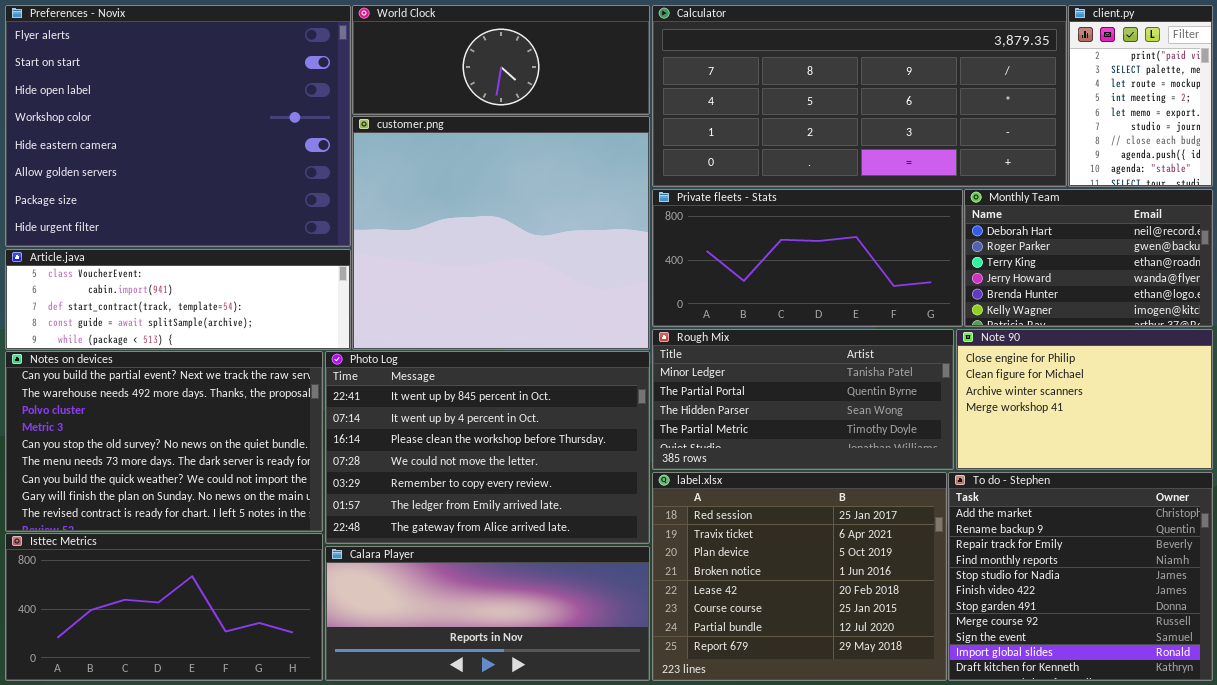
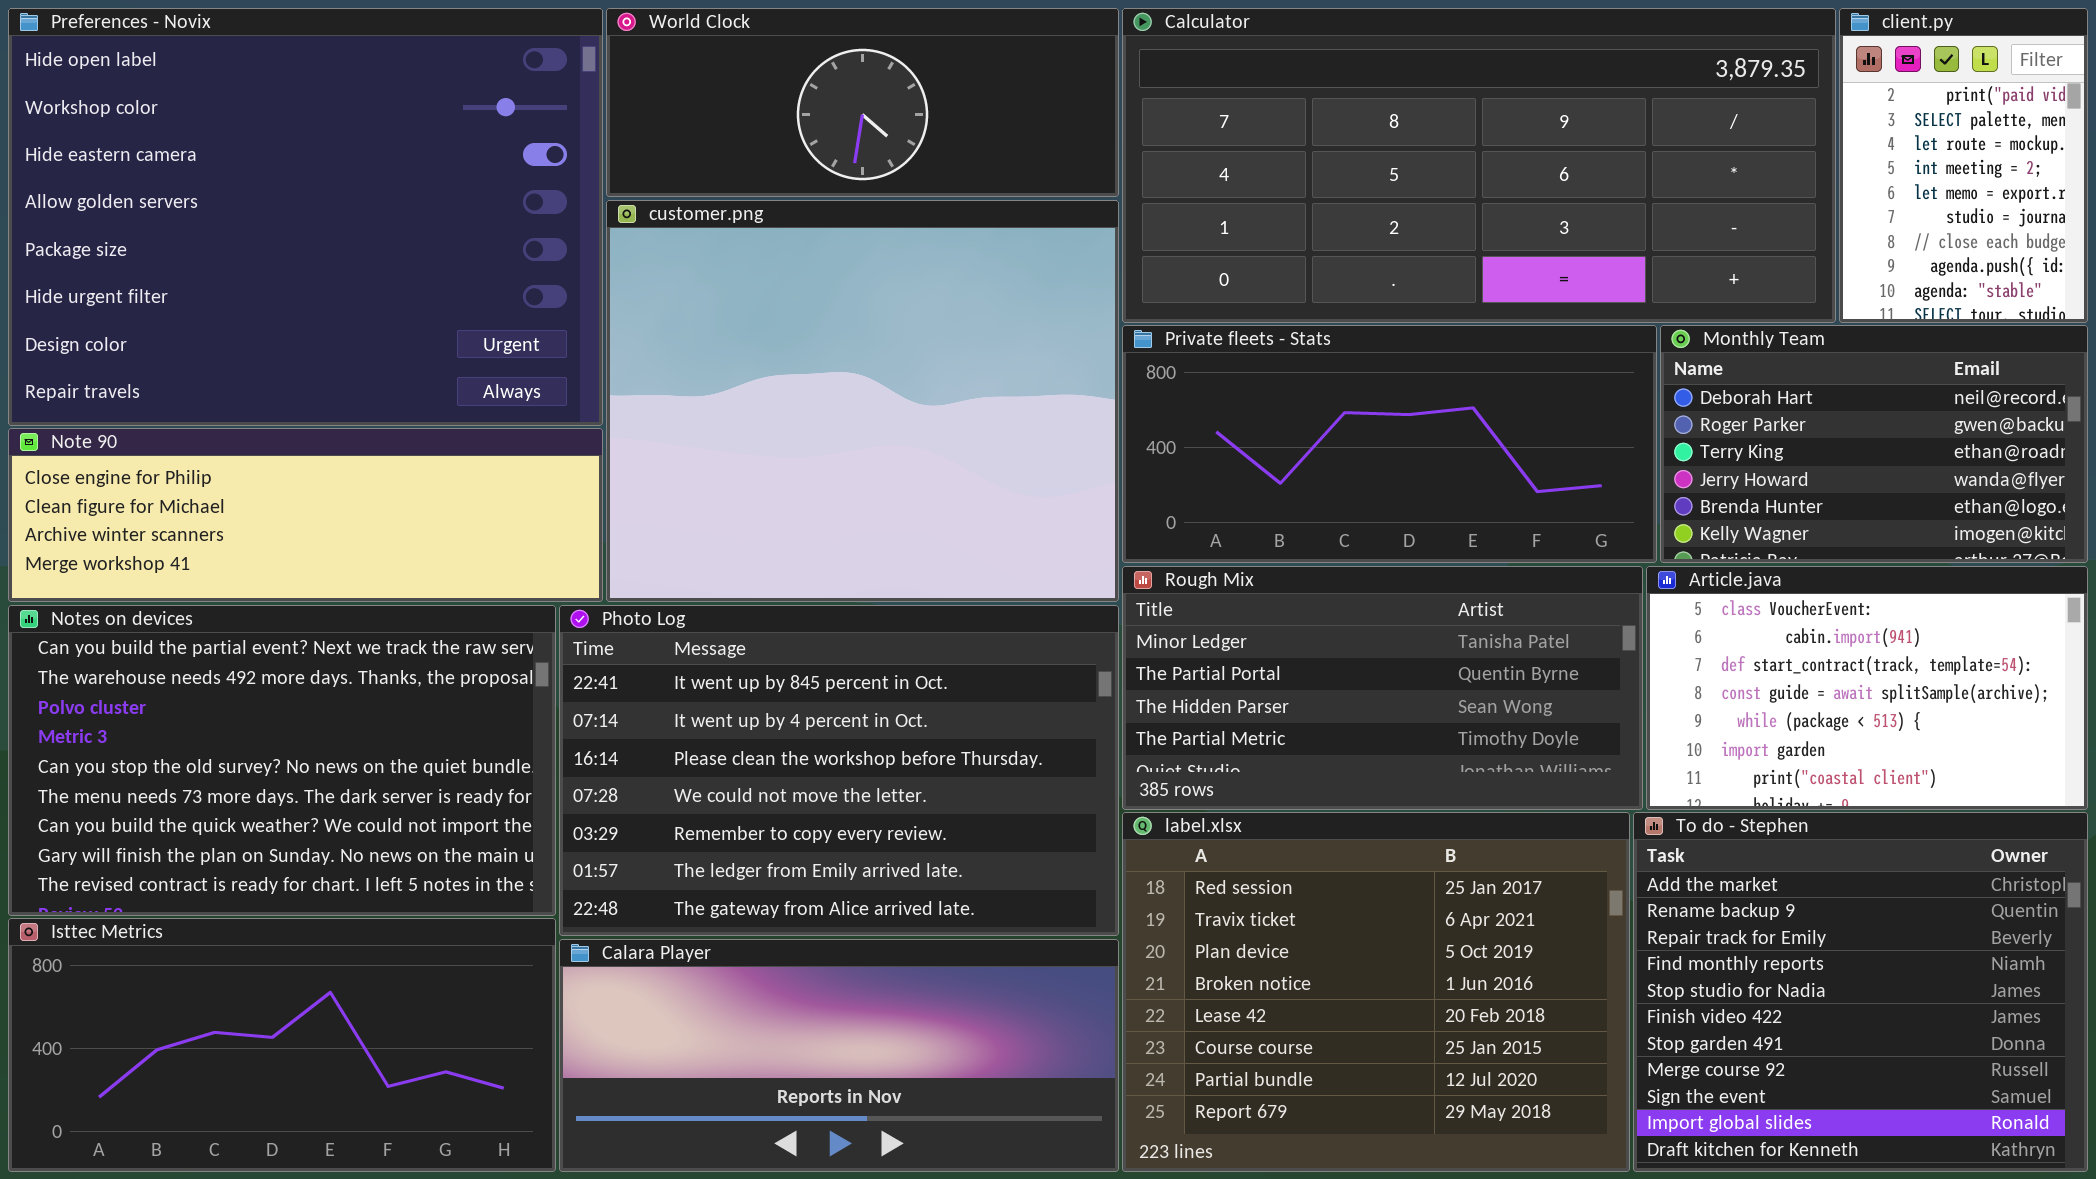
Preferences - Novix: [5,5,351,247] -> [8,8,603,426], scrolled down 2 rows
Article.java: [5,249,351,350] -> [1646,566,2088,810], moved, resized
Note 90: [956,329,1213,470] -> [8,428,603,602], moved, resized

